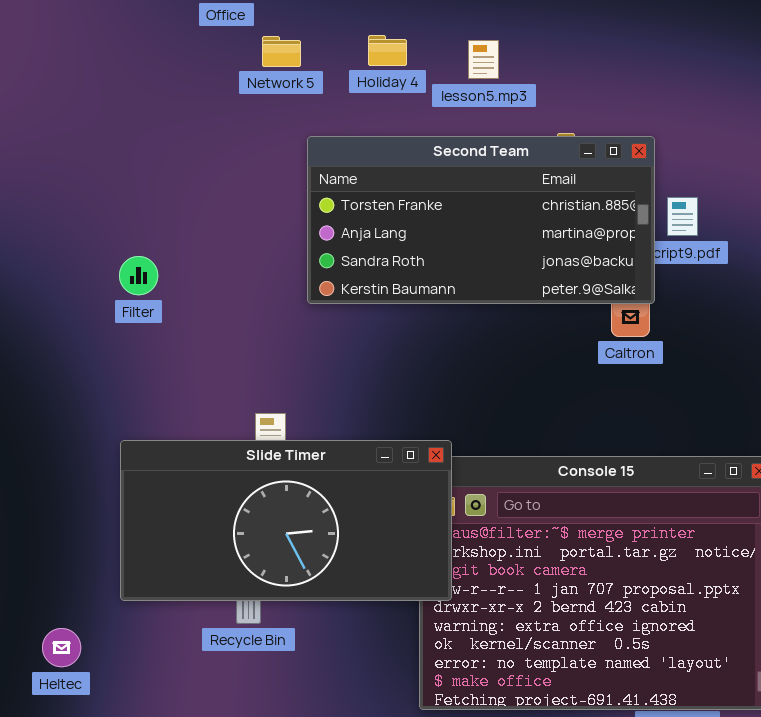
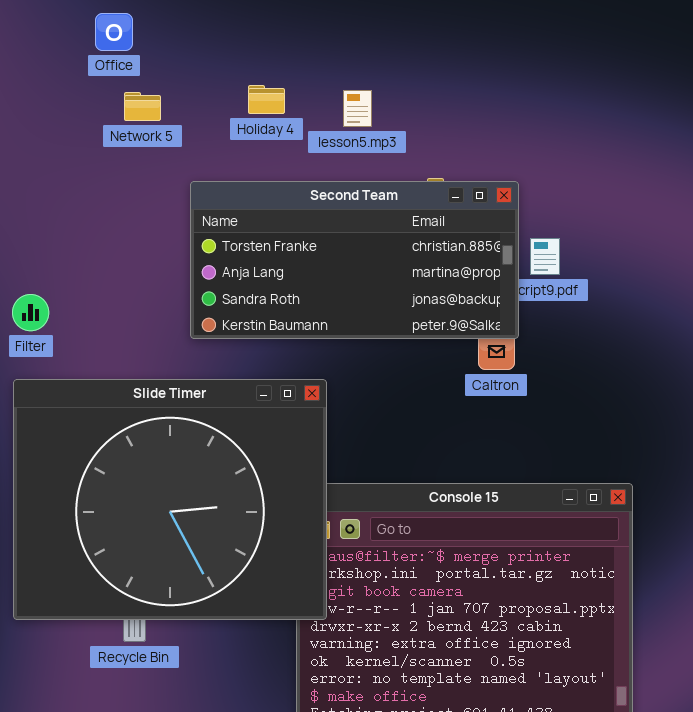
Network 5: [262,36,301,67] -> [124,92,161,121], moved
Slide Timer: [120,440,452,601] -> [13,379,327,620], resized

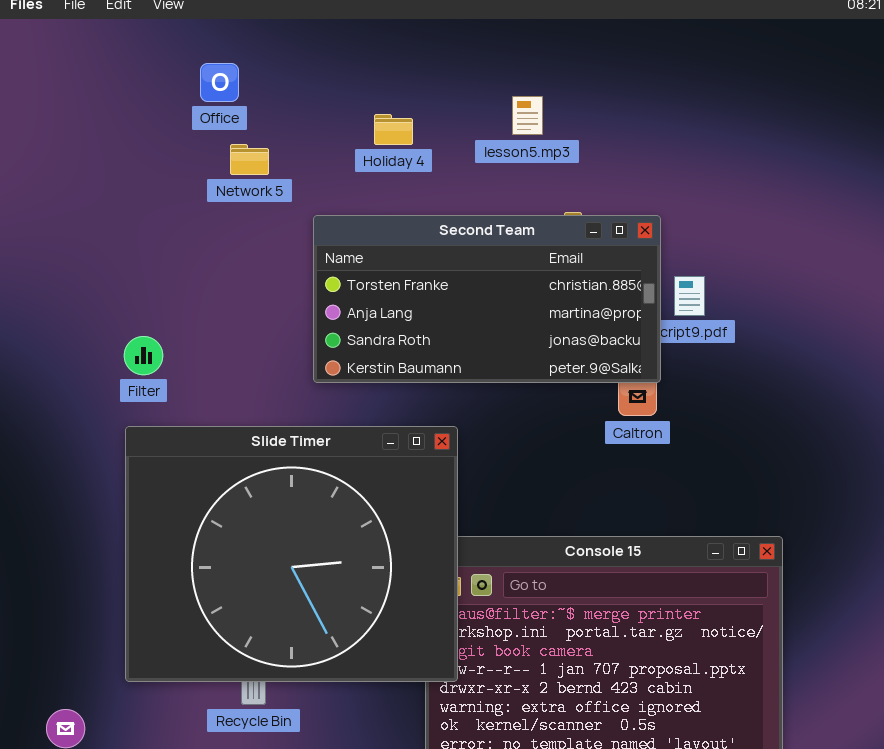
Office: [95,13,133,51] -> [200,63,239,102], moved
lesson5.mp3: [343,90,372,127] -> [512,96,543,135], moved
Network 5: [124,92,161,121] -> [230,144,269,175], moved

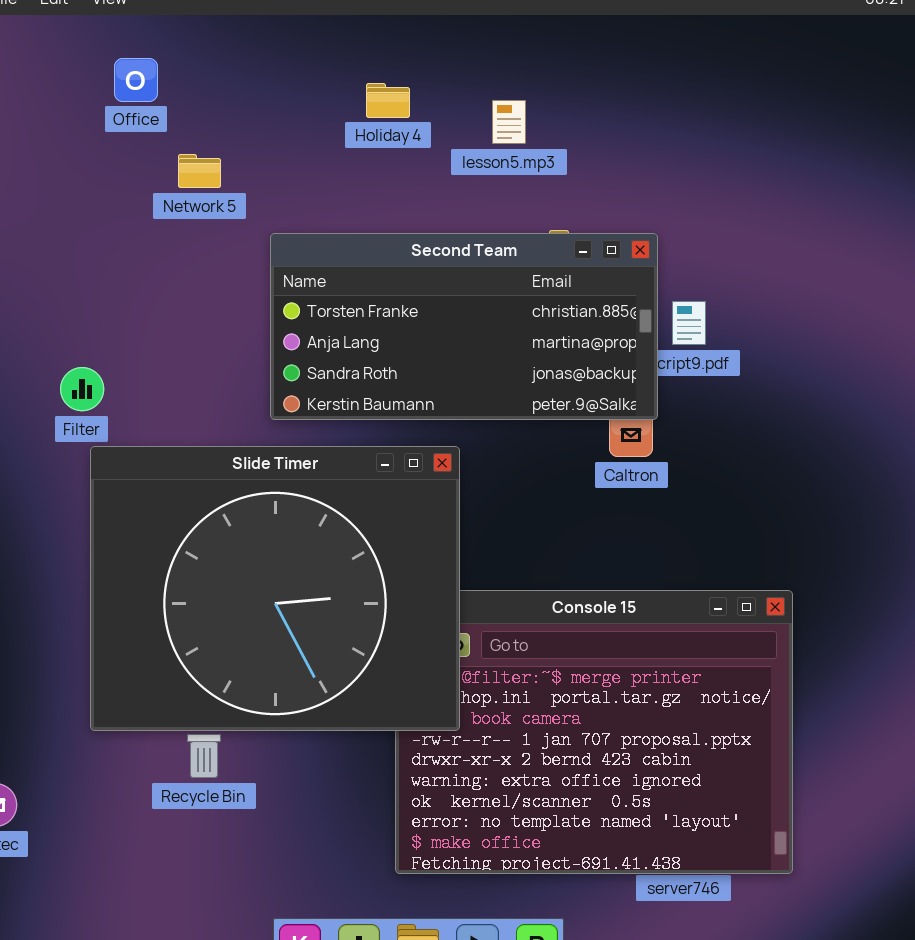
Office: [200,63,239,102] -> [114,58,158,102], moved
Holiday 4: [374,114,413,145] -> [366,83,410,118], moved
Slide Timer: [125,426,458,682] -> [90,446,460,731], moved

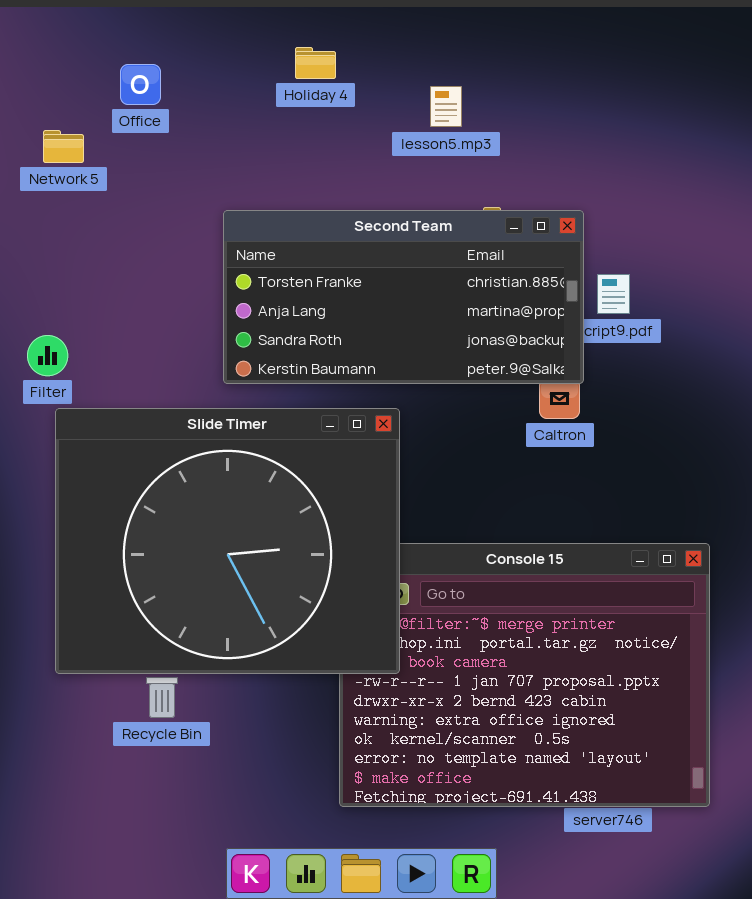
Office: [114,58,158,102] -> [120,64,161,105], moved
Holiday 4: [366,83,410,118] -> [295,47,336,79], moved
Network 5: [178,154,221,188] -> [43,130,84,163], moved

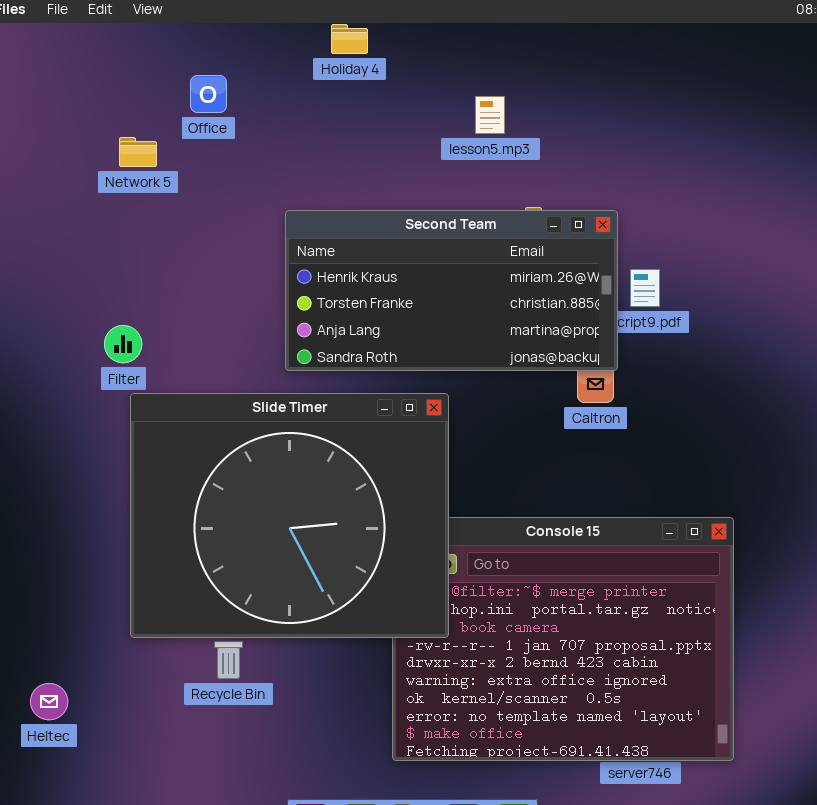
Holiday 4: [295,47,336,79] -> [331,24,368,54], moved
Second Team: [223,210,584,384] -> [285,210,618,371], scrolled up 1 row

